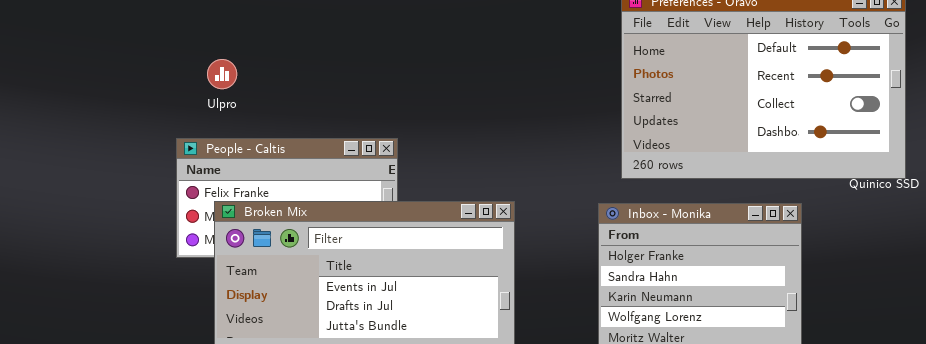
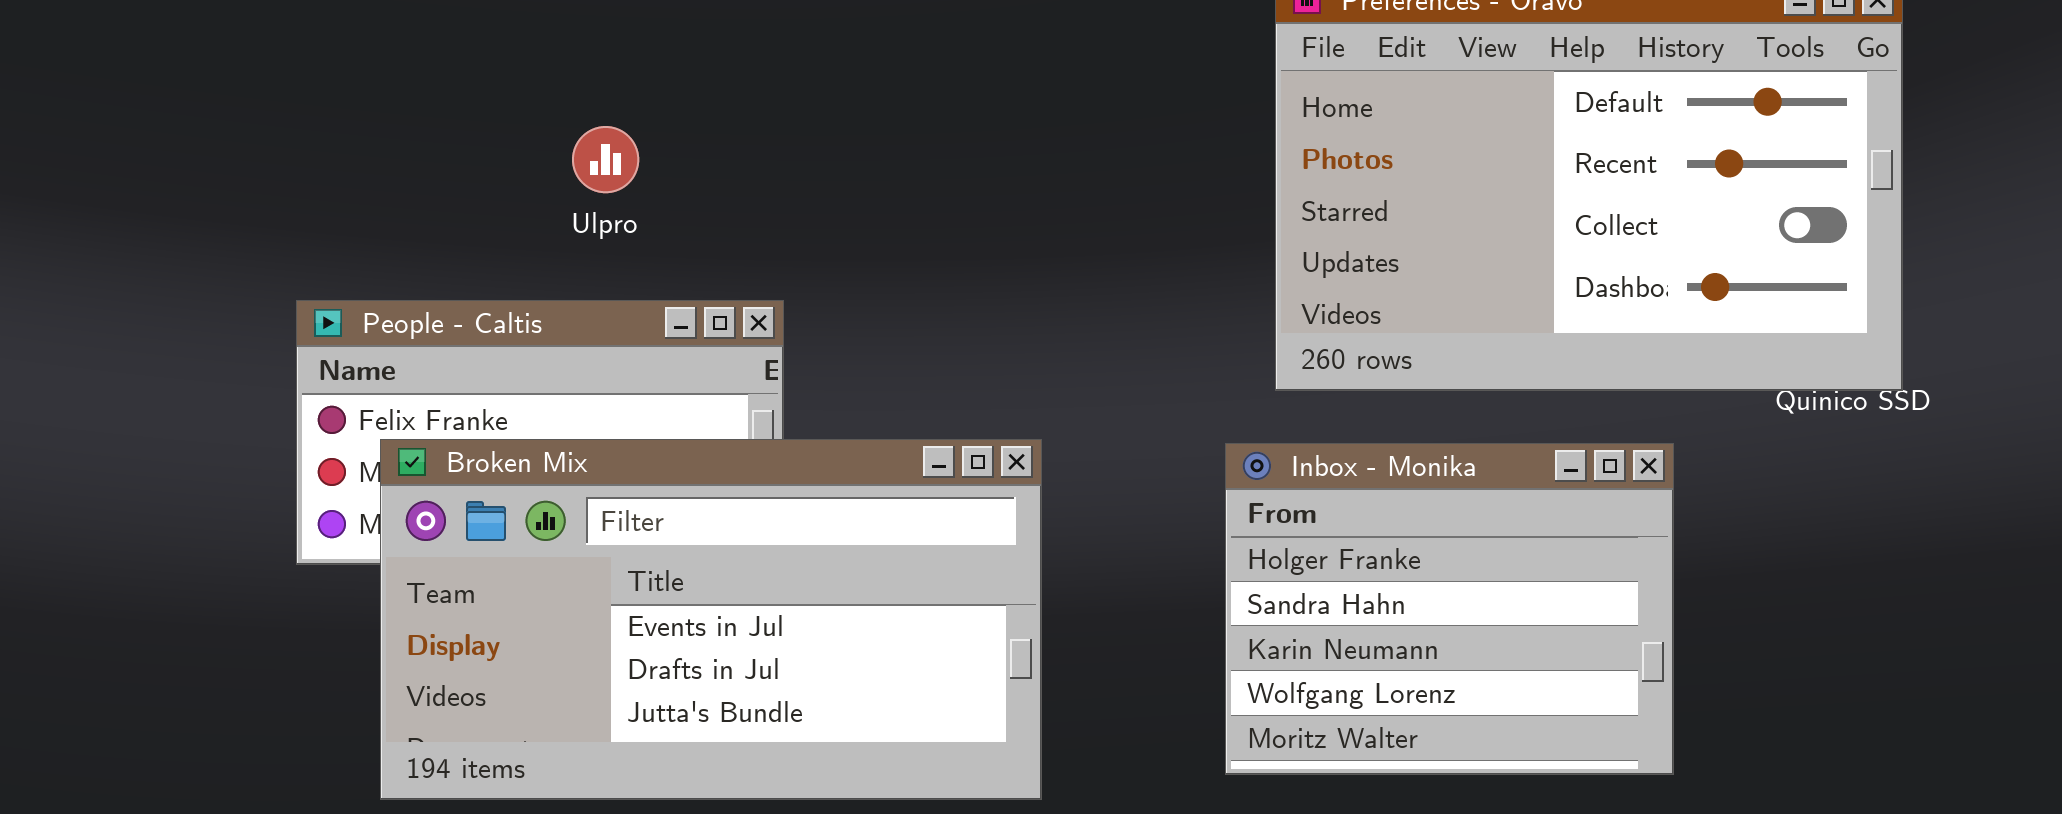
Ulpro: [207,59,237,89] -> [572,126,639,193], moved

